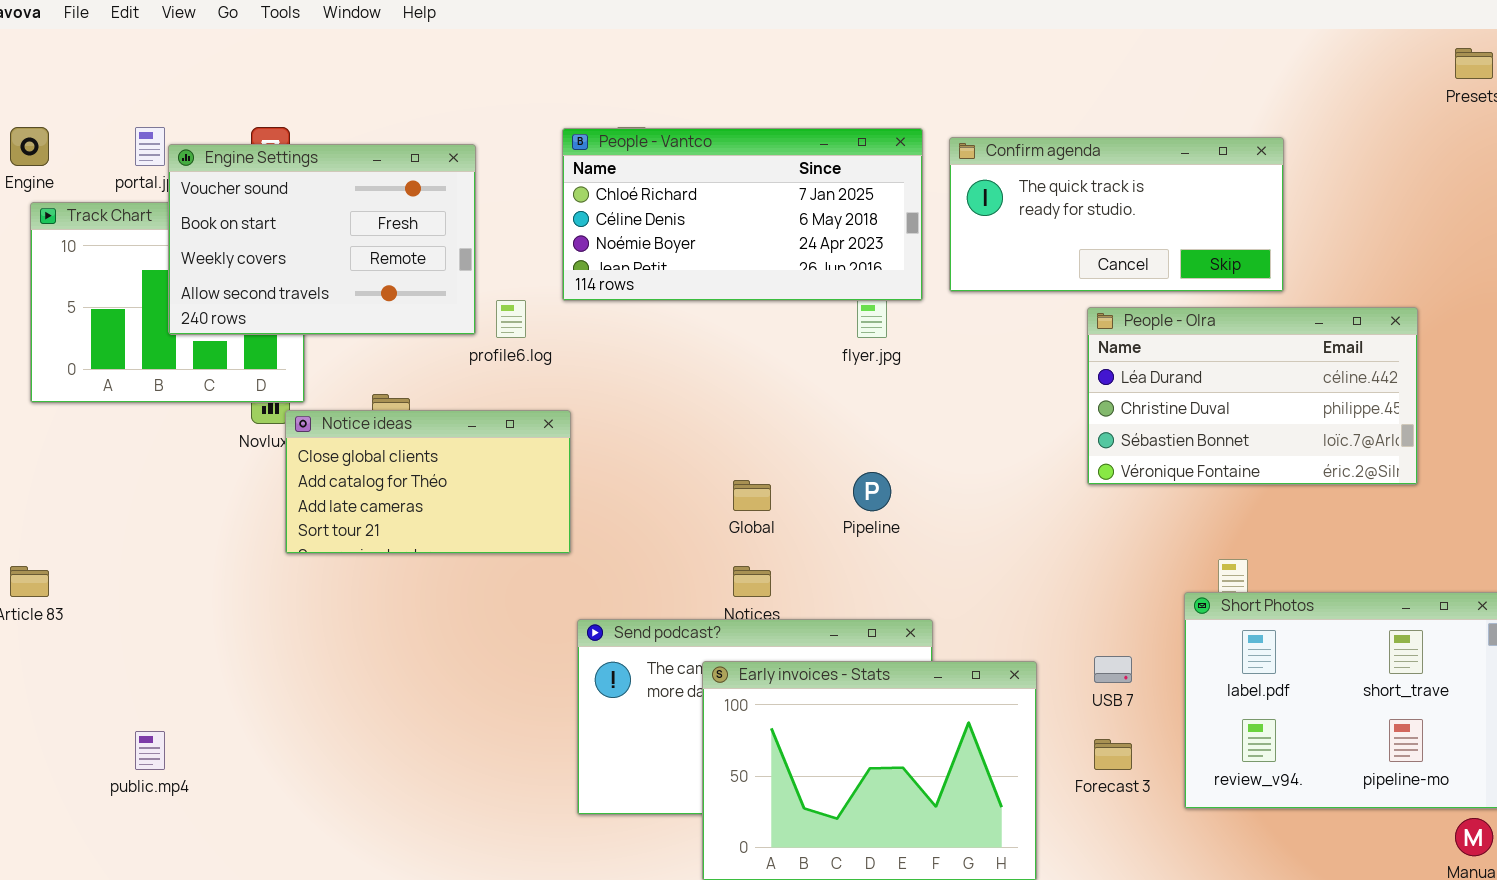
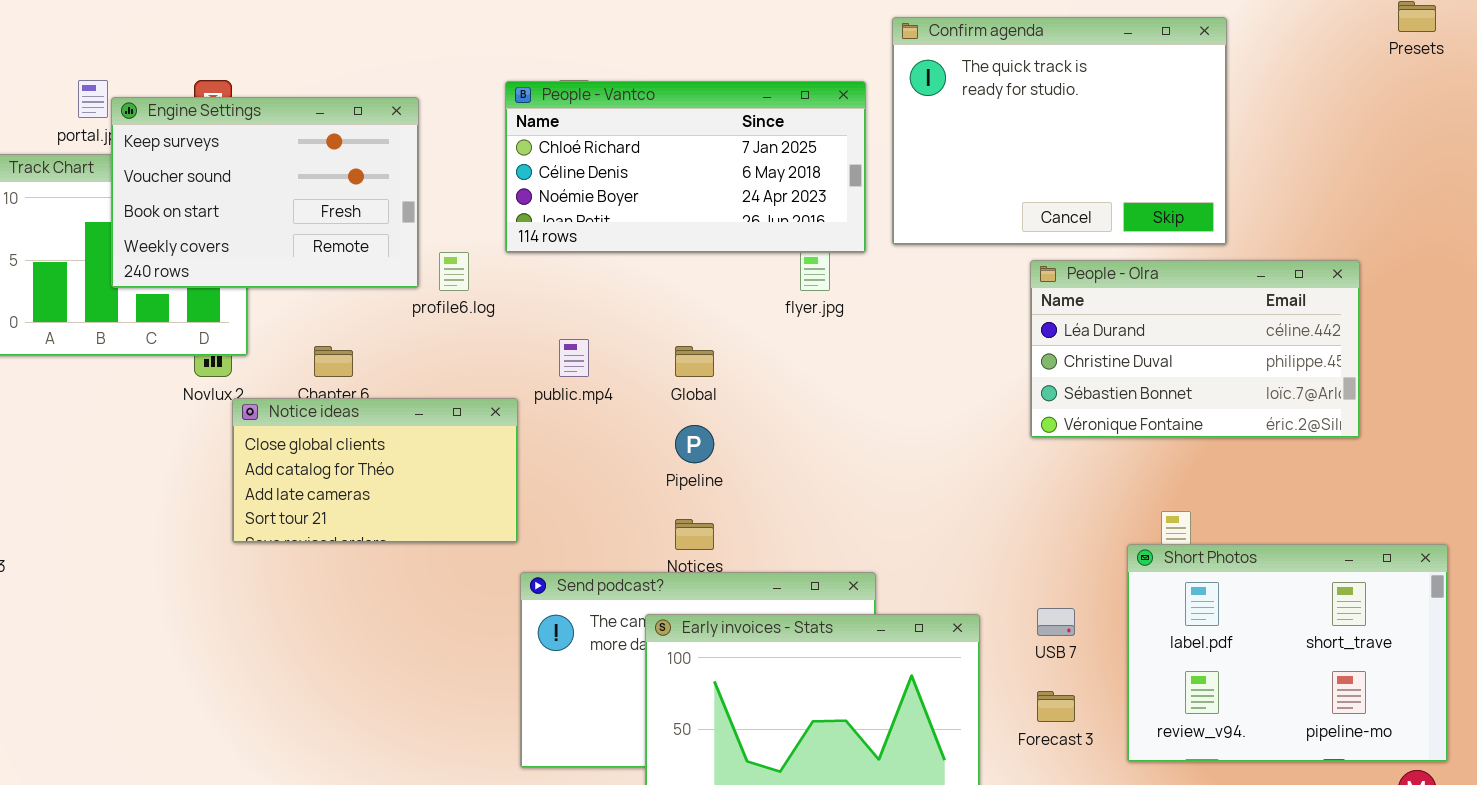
Confirm agenda: [949,137,1284,292] -> [892,17,1227,245], resized
Engine Settings: [168,144,476,335] -> [111,97,419,288], scrolled up 1 row
Notice ideas: [285,410,571,554] -> [232,398,518,543], moved
Pipeline: [853,472,891,511] -> [675,425,714,463], moved
Global: [733,480,771,511] -> [675,346,714,377], moved
public.mp4: [135,731,165,770] -> [559,339,589,377], moved

